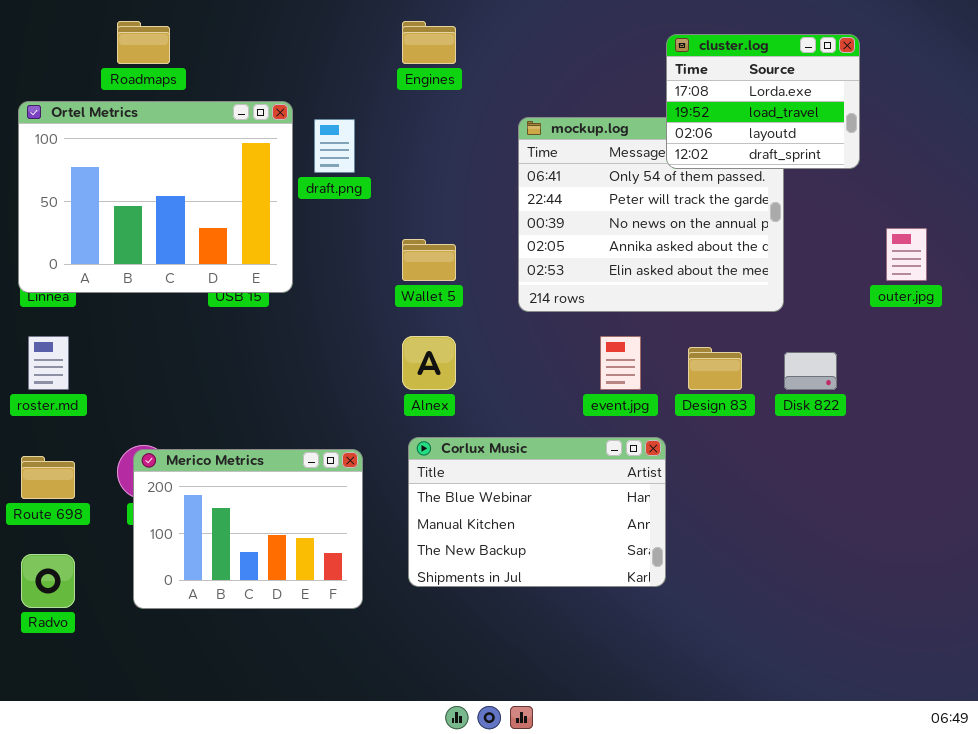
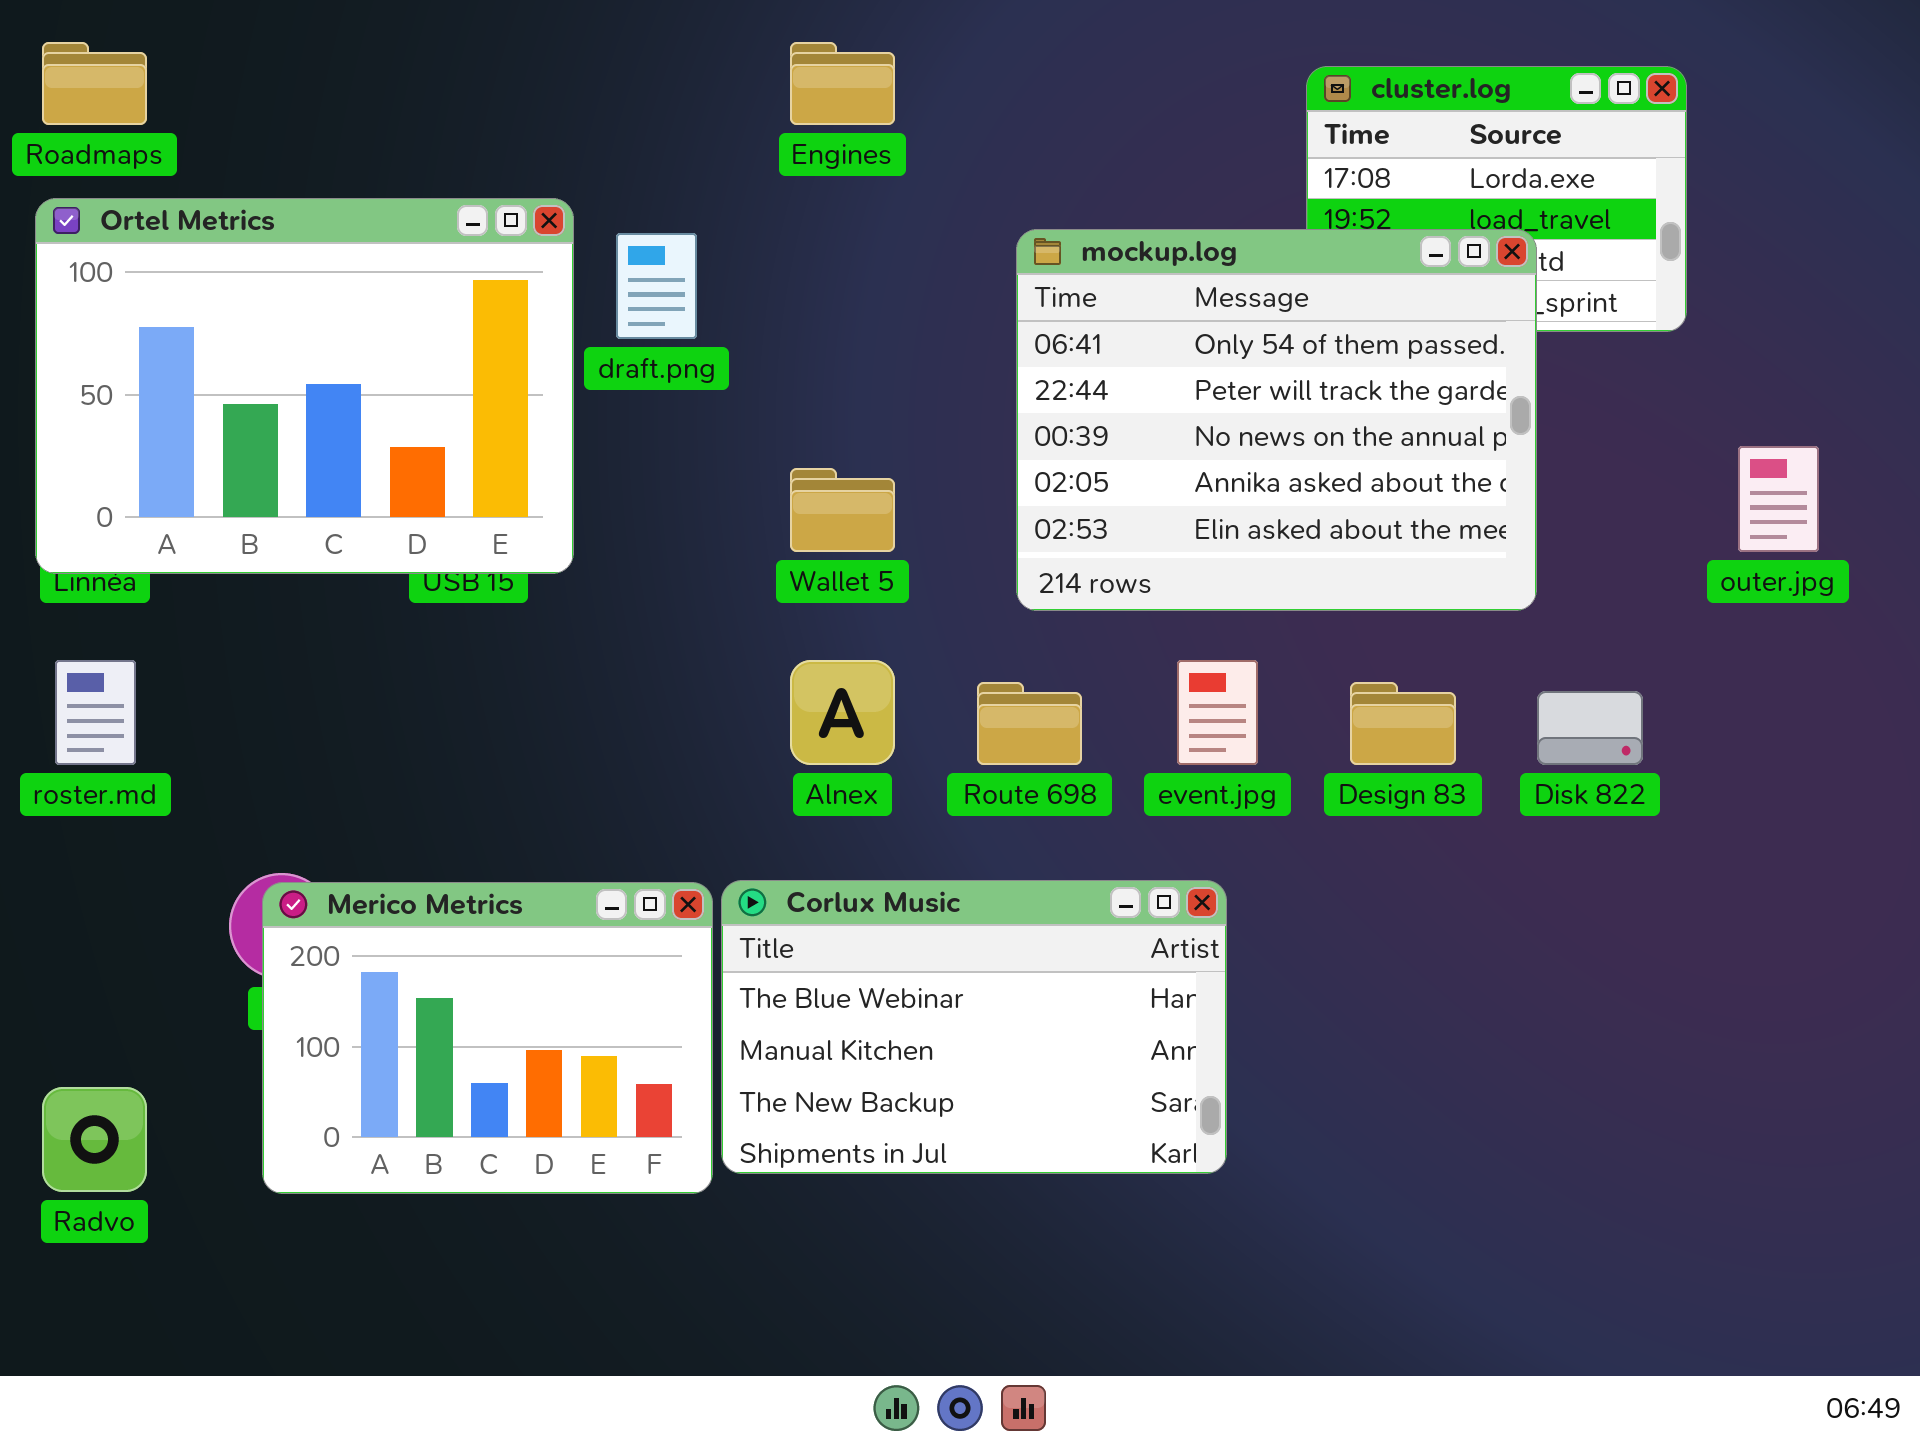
Roadmaps: [117,21,170,64] -> [42,42,147,125], moved
mockup.log: [518,117,784,312] -> [1016,229,1537,611], raised
Corlux Music: [408,437,666,587] -> [721,880,1227,1174], moved
Route 698: [21,456,75,499] -> [977,682,1082,765], moved

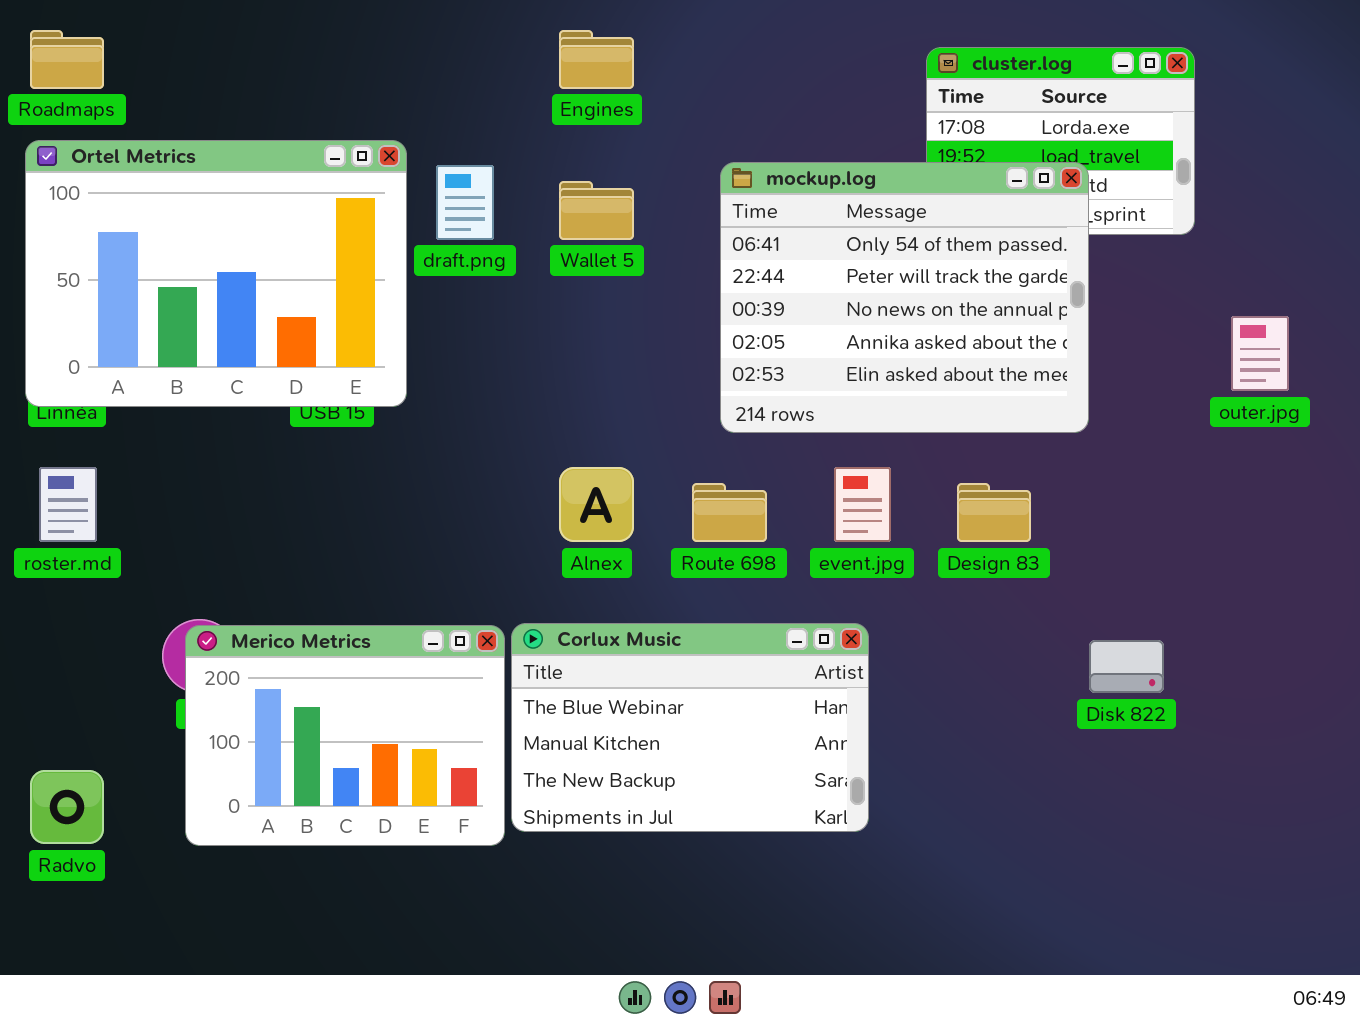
Wallet 5: [790,468,895,552] -> [559,181,634,240], moved
Disk 822: [1537,691,1643,765] -> [1089,640,1164,693], moved

